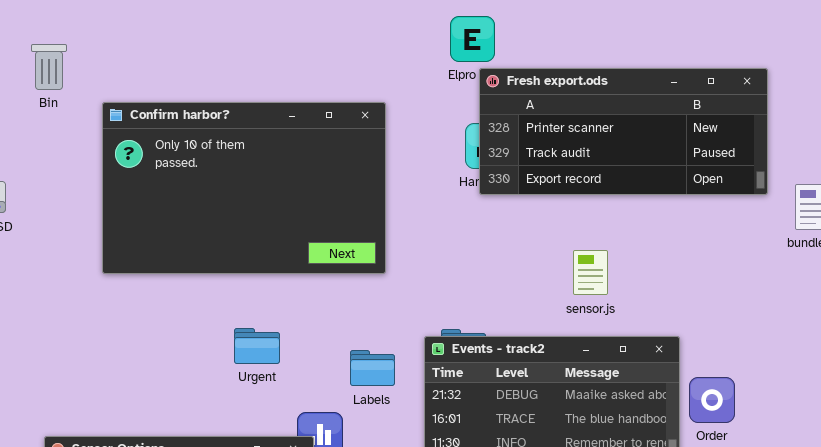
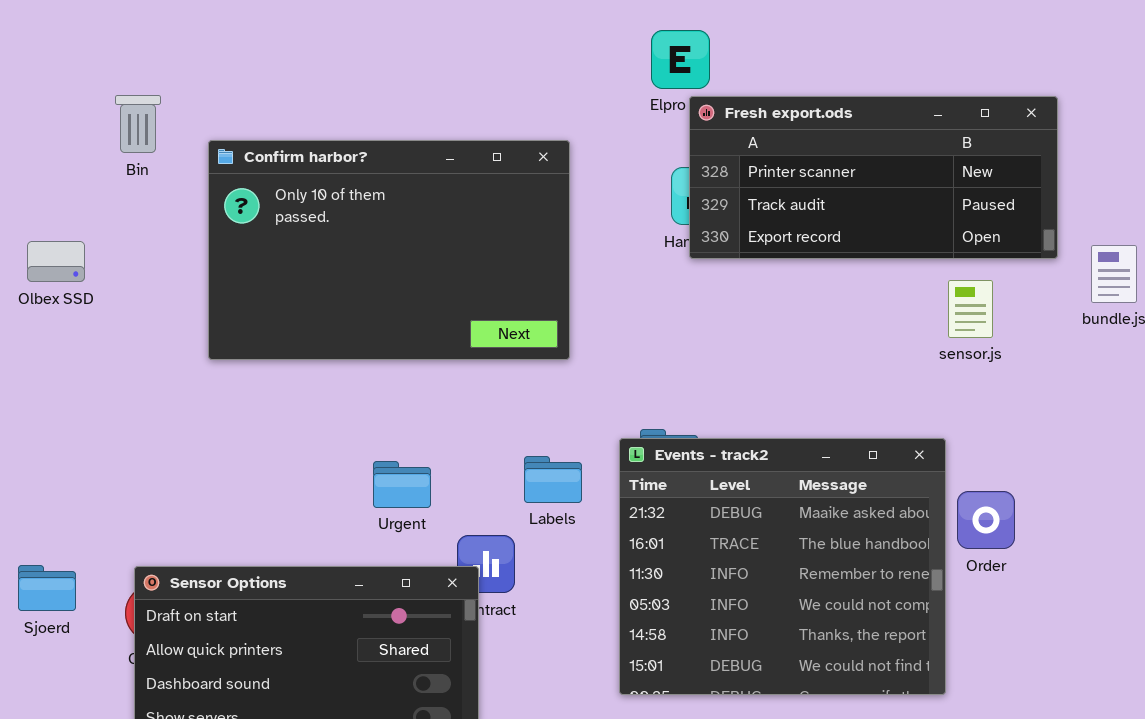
Bin: [31,44,67,90] -> [115,95,161,153], moved
sensor.js: [573,250,608,295] -> [948,280,993,338], moved
Urgent: [234,328,280,364] -> [373,461,431,508], moved

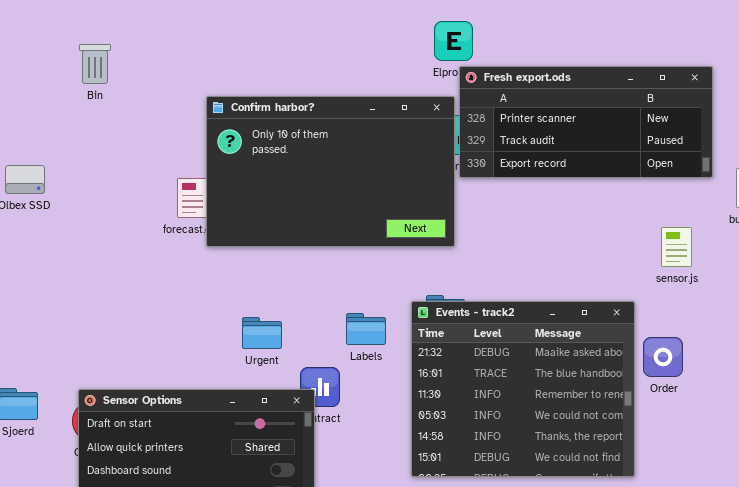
Bin: [115,95,161,153] -> [79,44,111,84], moved
Confirm harbor?: [208,140,570,360] -> [206,96,455,247], moved
sensor.js: [948,280,993,338] -> [661,227,692,267], moved

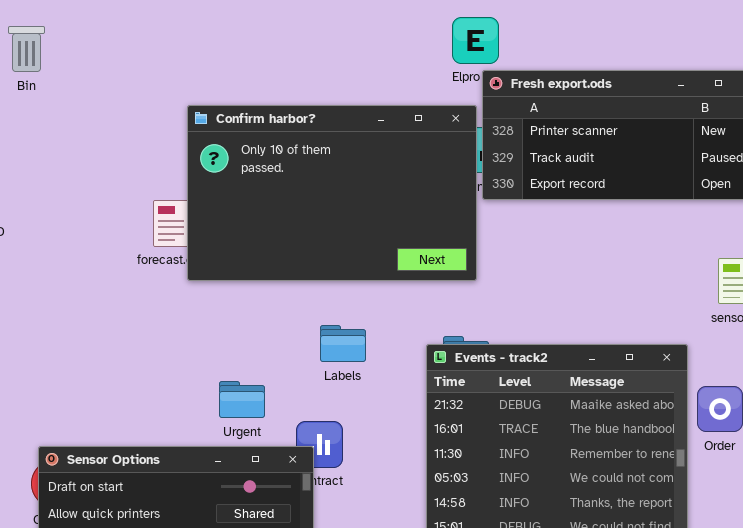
Bin: [79,44,111,84] -> [8,26,45,72], moved
Labels: [346,313,386,345] -> [320,325,366,362], moved
Urgent: [242,317,282,349] -> [219,381,265,418], moved

